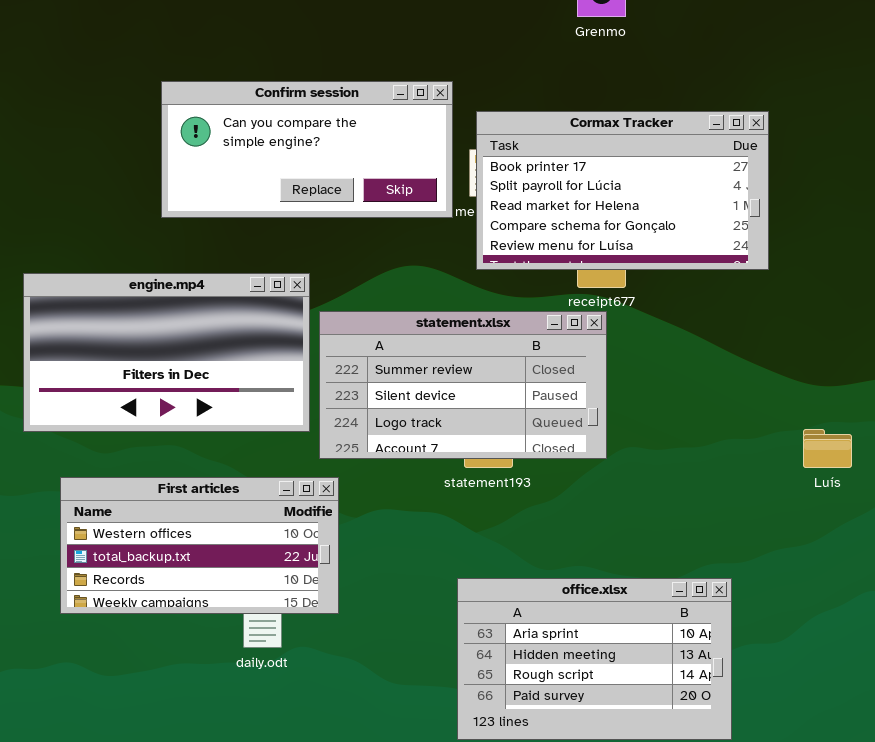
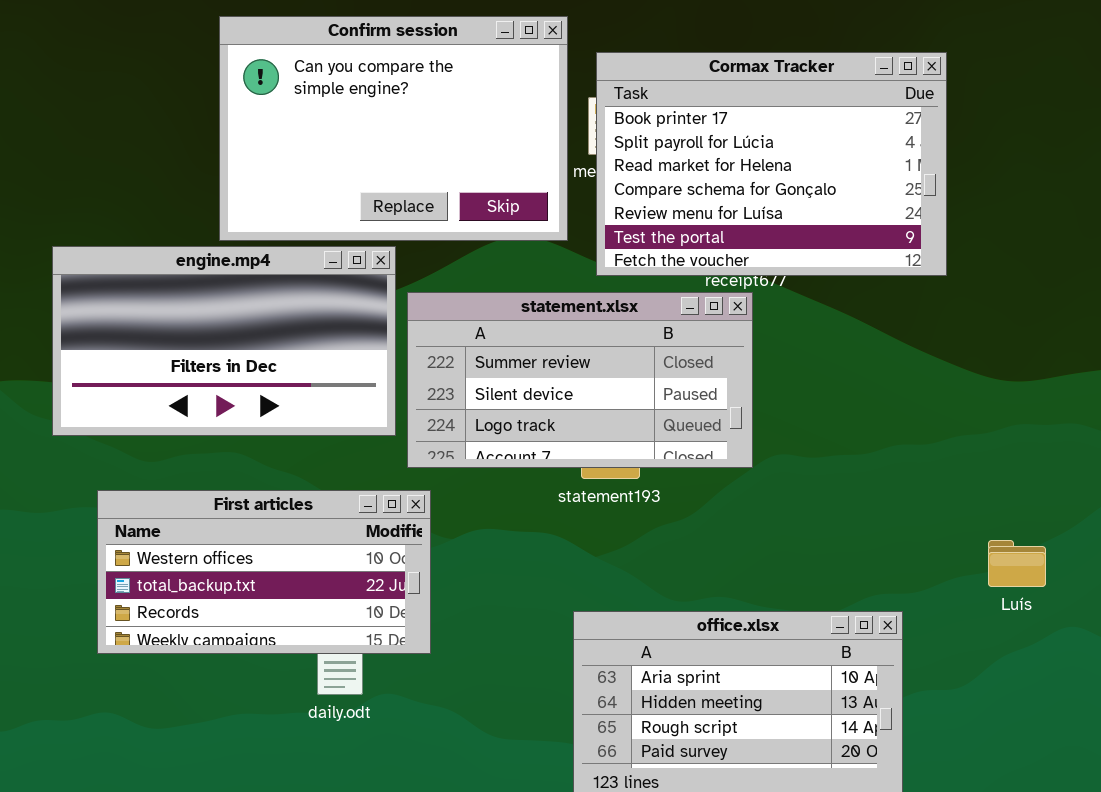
Confirm session: [161,81,453,218] -> [219,16,568,241], resized
Cormax Tracker: [476,111,769,270] -> [596,52,947,276], resized
Luís: [803,429,852,468] -> [988,540,1046,587], moved

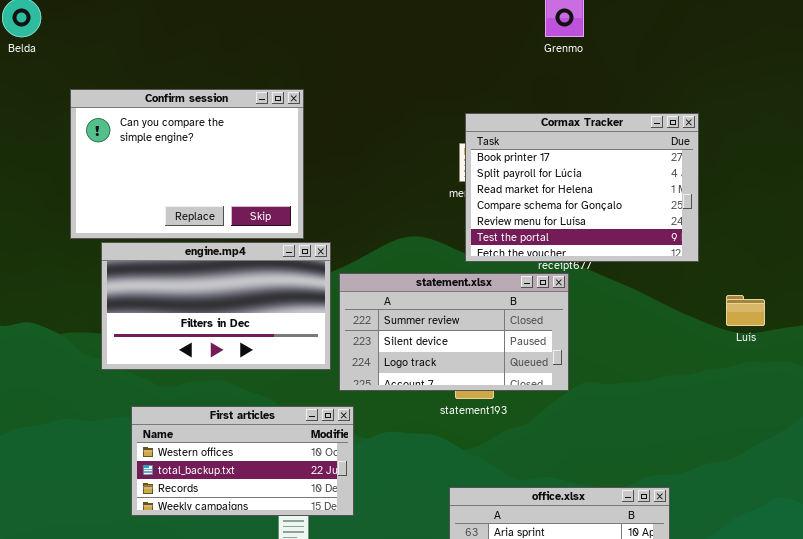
Confirm session: [219,16,568,241] -> [70,89,304,239], moved
Luís: [988,540,1046,587] -> [726,295,765,326], moved

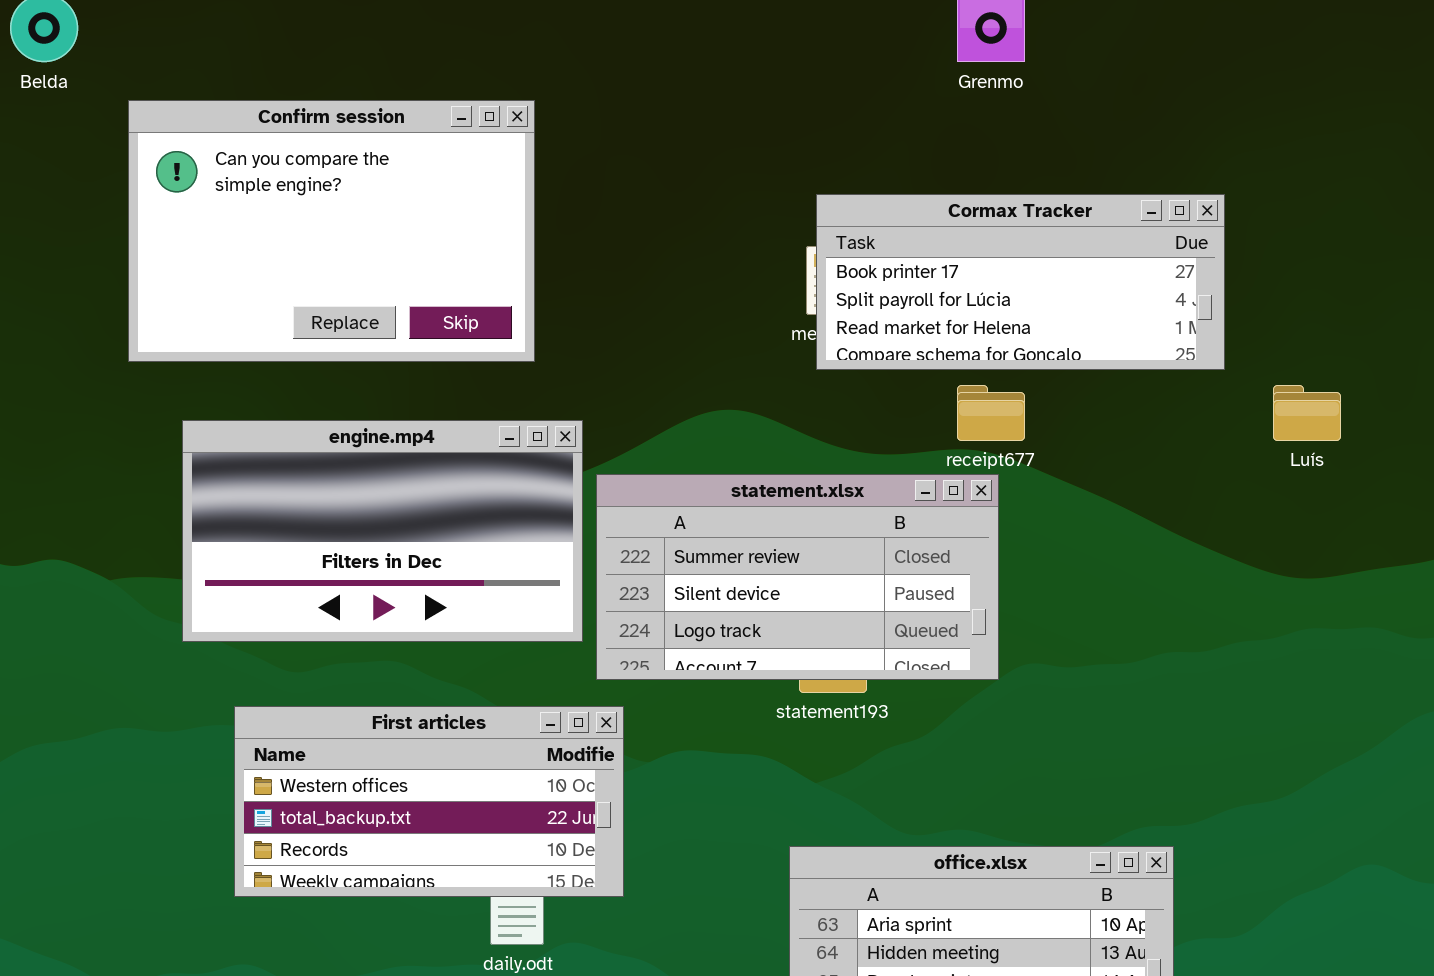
Confirm session: [70,89,304,239] -> [128,100,535,362], moved
Cormax Tracker: [465,113,699,262] -> [816,194,1225,370], resized
Luís: [726,295,765,326] -> [1273,385,1341,441], moved

